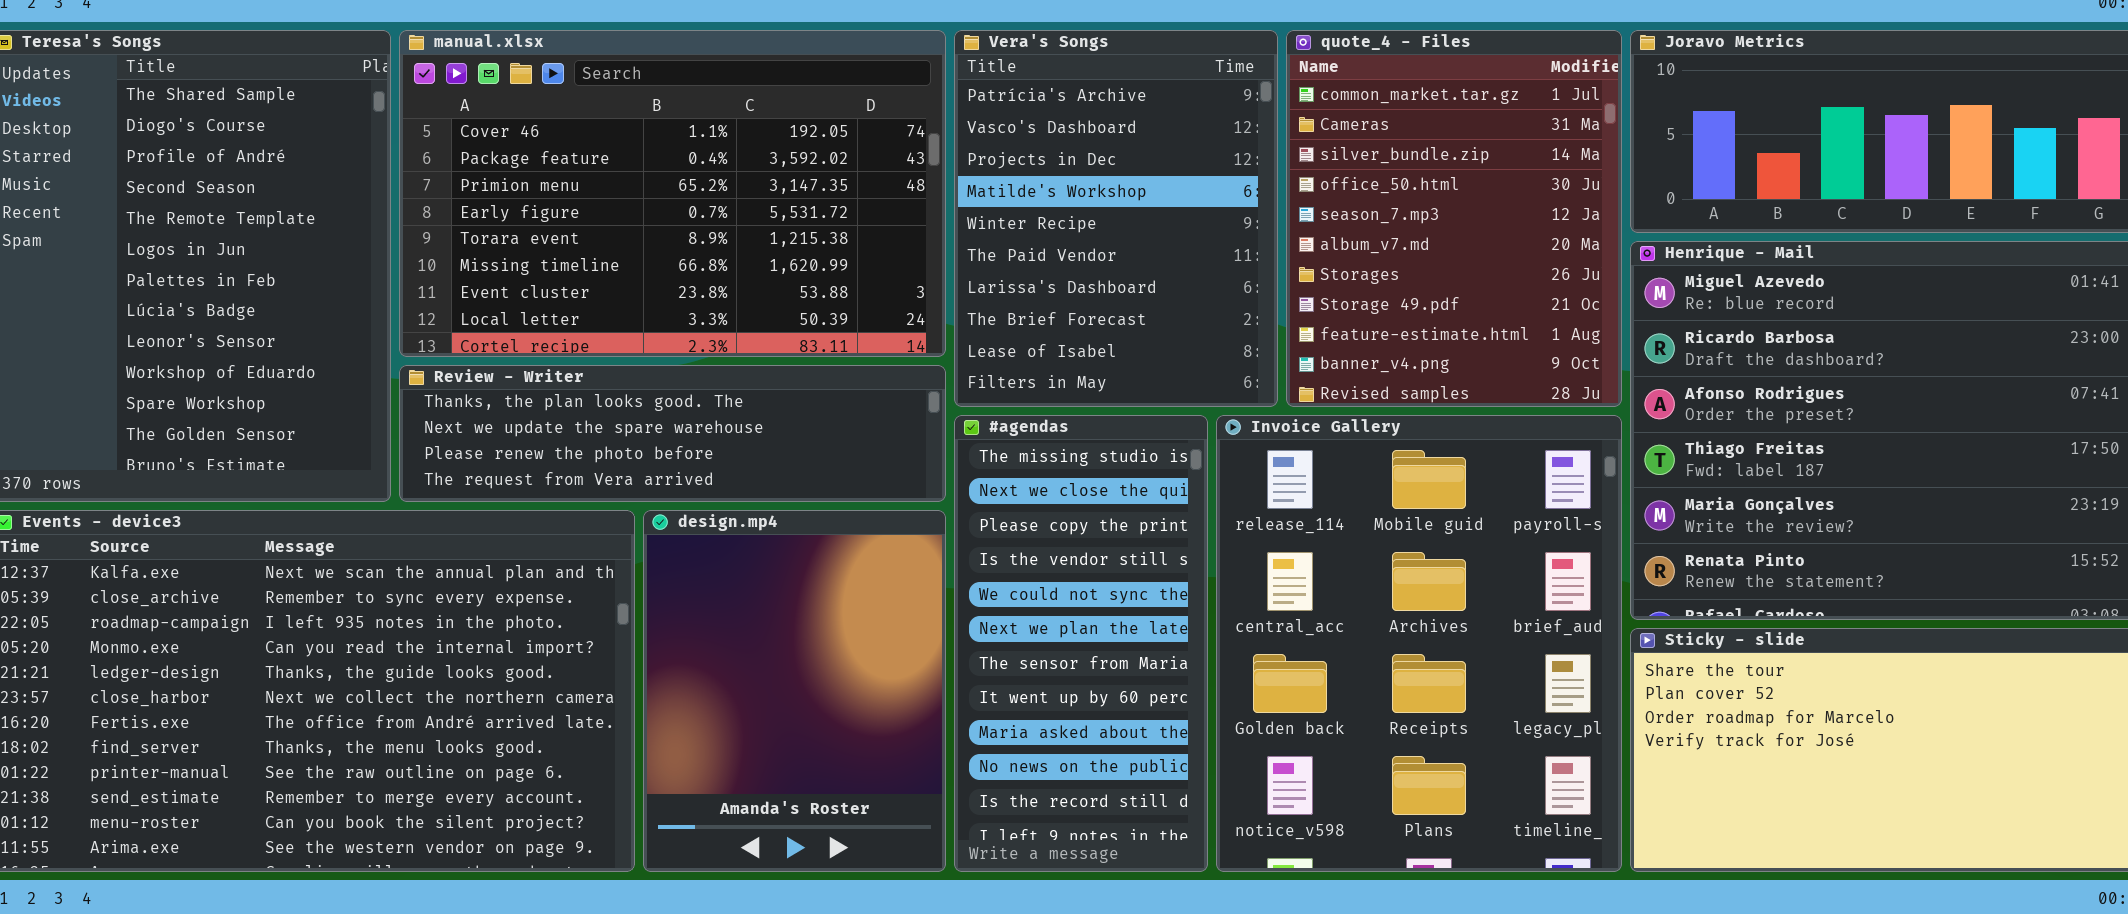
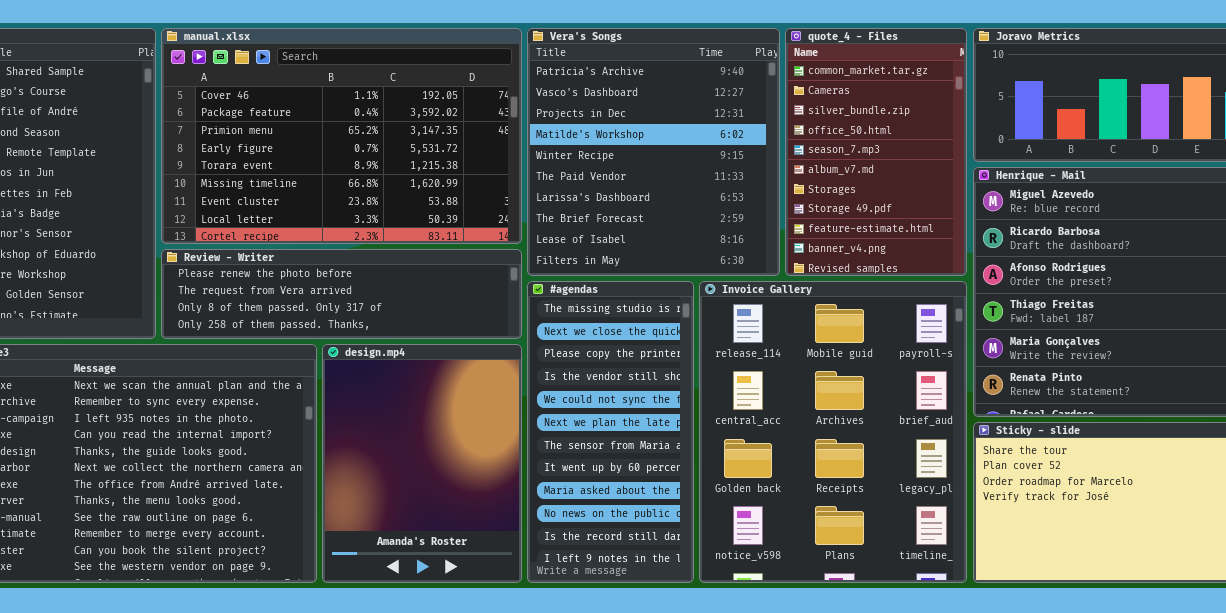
Vera's Songs: [954,30,1278,407] -> [527,28,780,276], resized
quote_4 - Files: [1286,30,1622,407] -> [785,28,967,276], resized
Review - Writer: [399,365,946,502] -> [161,249,522,339], scrolled down 2 rows

